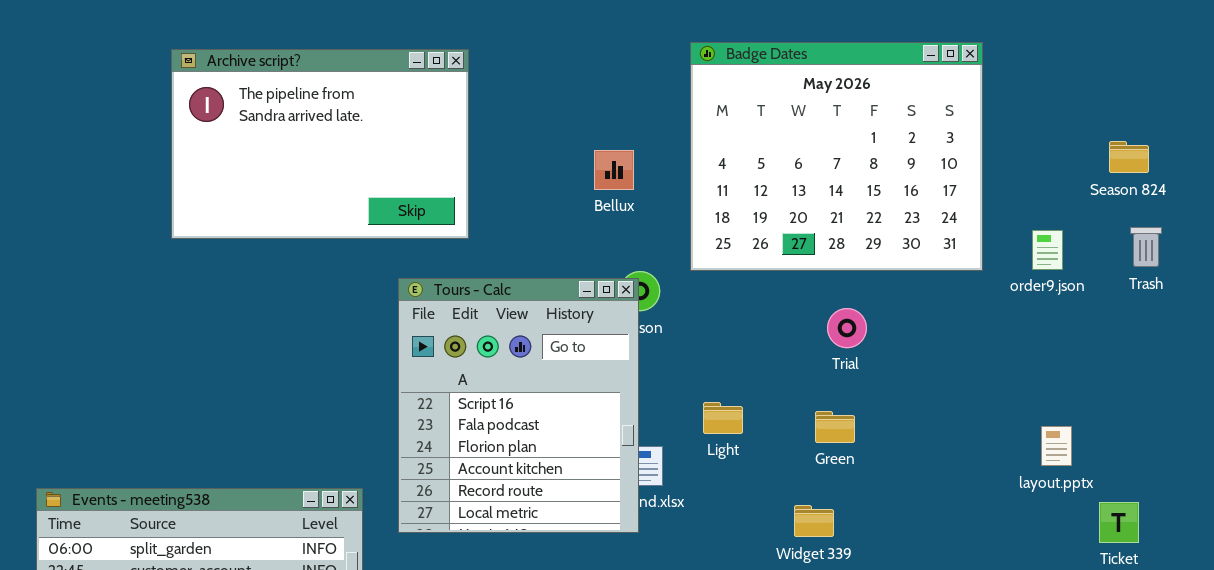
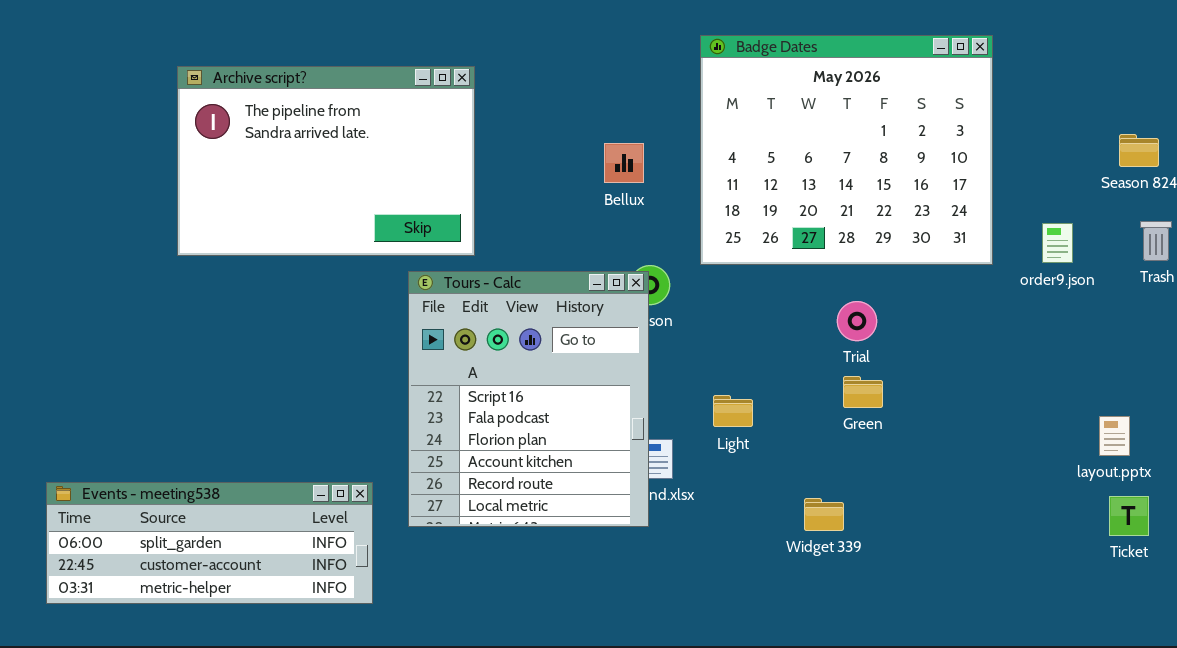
Archive script?: [171,49,469,239] -> [177,66,475,256], moved
Green: [815,411,855,443] -> [843,376,883,408], moved
layout.pptx: [1041,426,1072,466] -> [1099,416,1130,456], moved

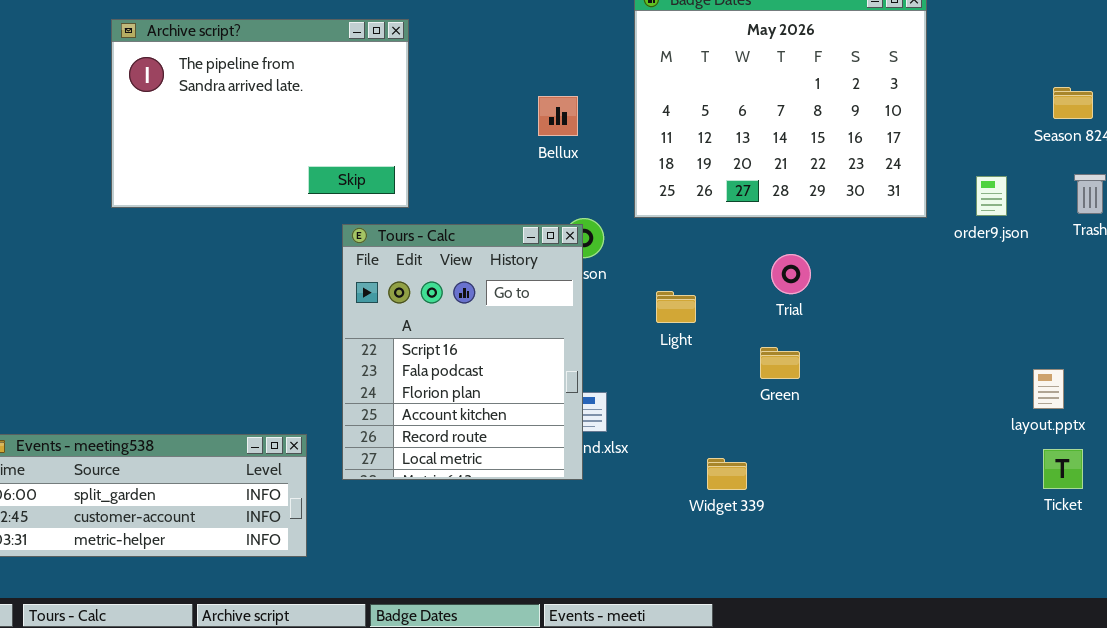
Green: [843,376,883,408] -> [760,347,800,379], moved
Light: [713,395,753,427] -> [656,291,696,323], moved
Widget 339: [804,498,844,531] -> [707,458,747,490], moved

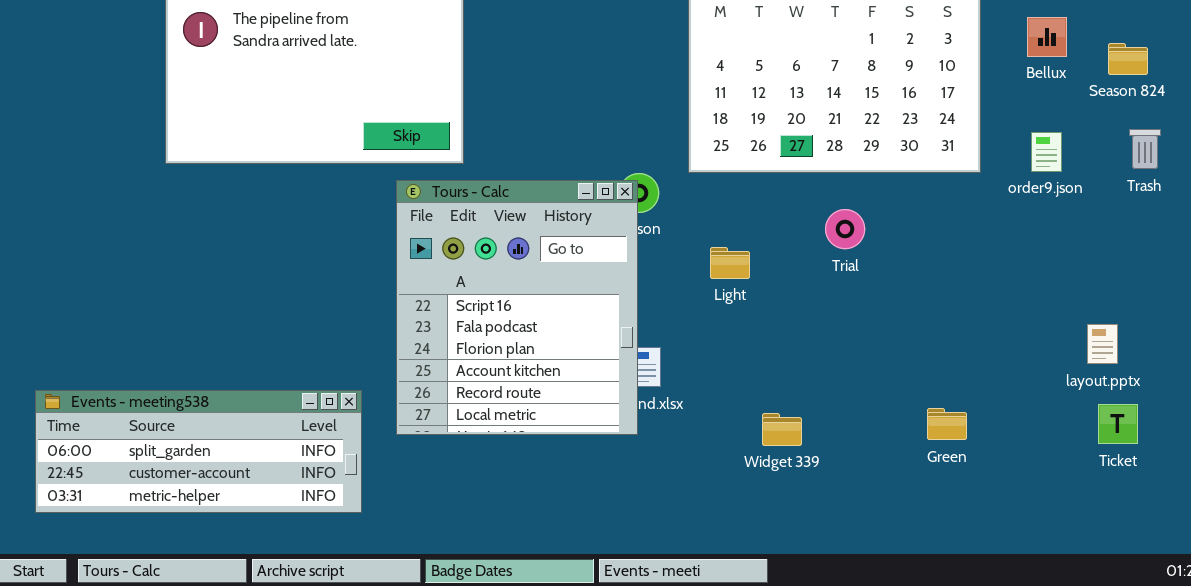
Bellux: [538,96,578,136] -> [1027,17,1067,57], moved
Green: [760,347,800,379] -> [927,408,967,440], moved

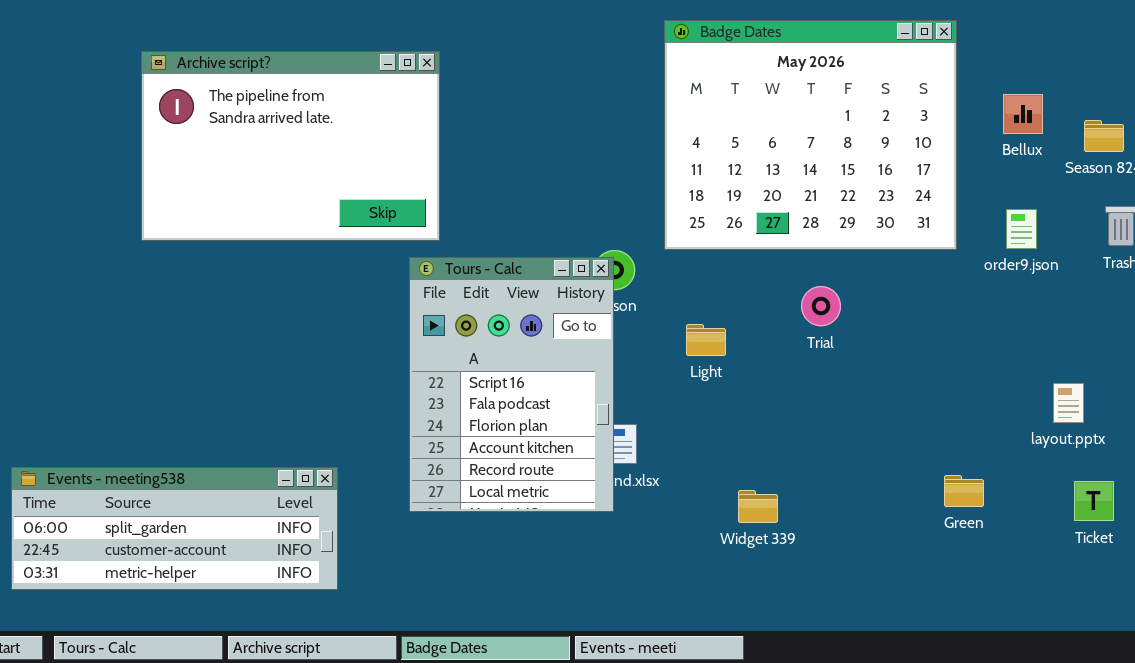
Tours - Calc: [396,180,638,435] -> [409,257,614,512], resized
layout.pptx: [1087,324,1118,364] -> [1053,383,1084,423], moved
Green: [927,408,967,440] -> [944,475,984,507], moved

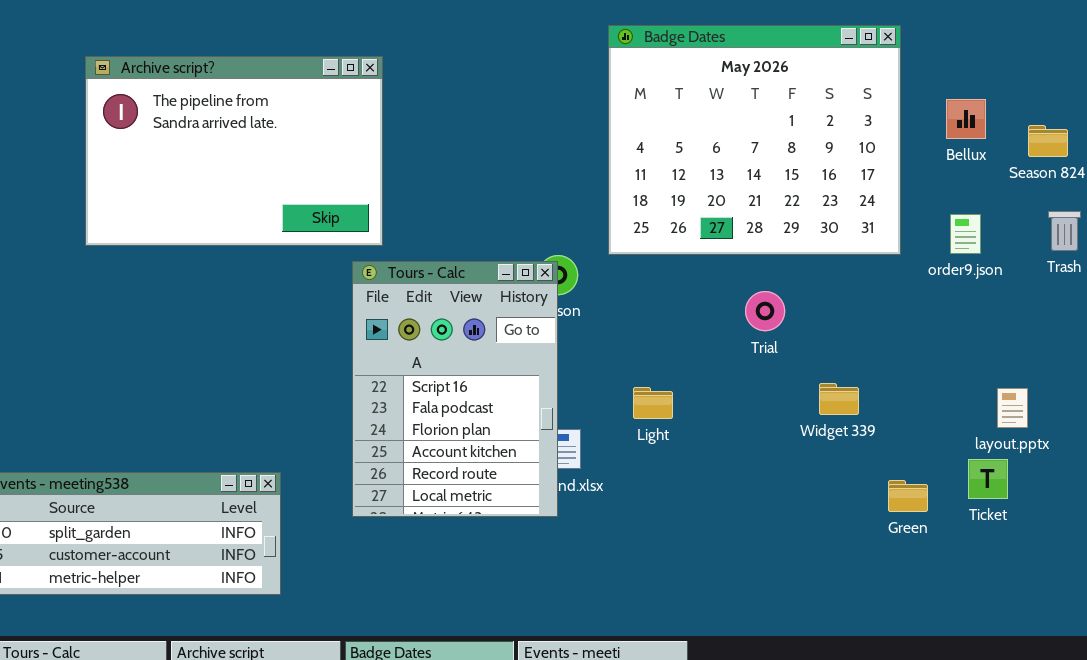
Light: [686,324,726,356] -> [633,387,673,419], moved
Ticket: [1074,481,1114,521] -> [968,459,1008,499], moved
Widget 339: [738,490,778,523] -> [819,383,859,415], moved

